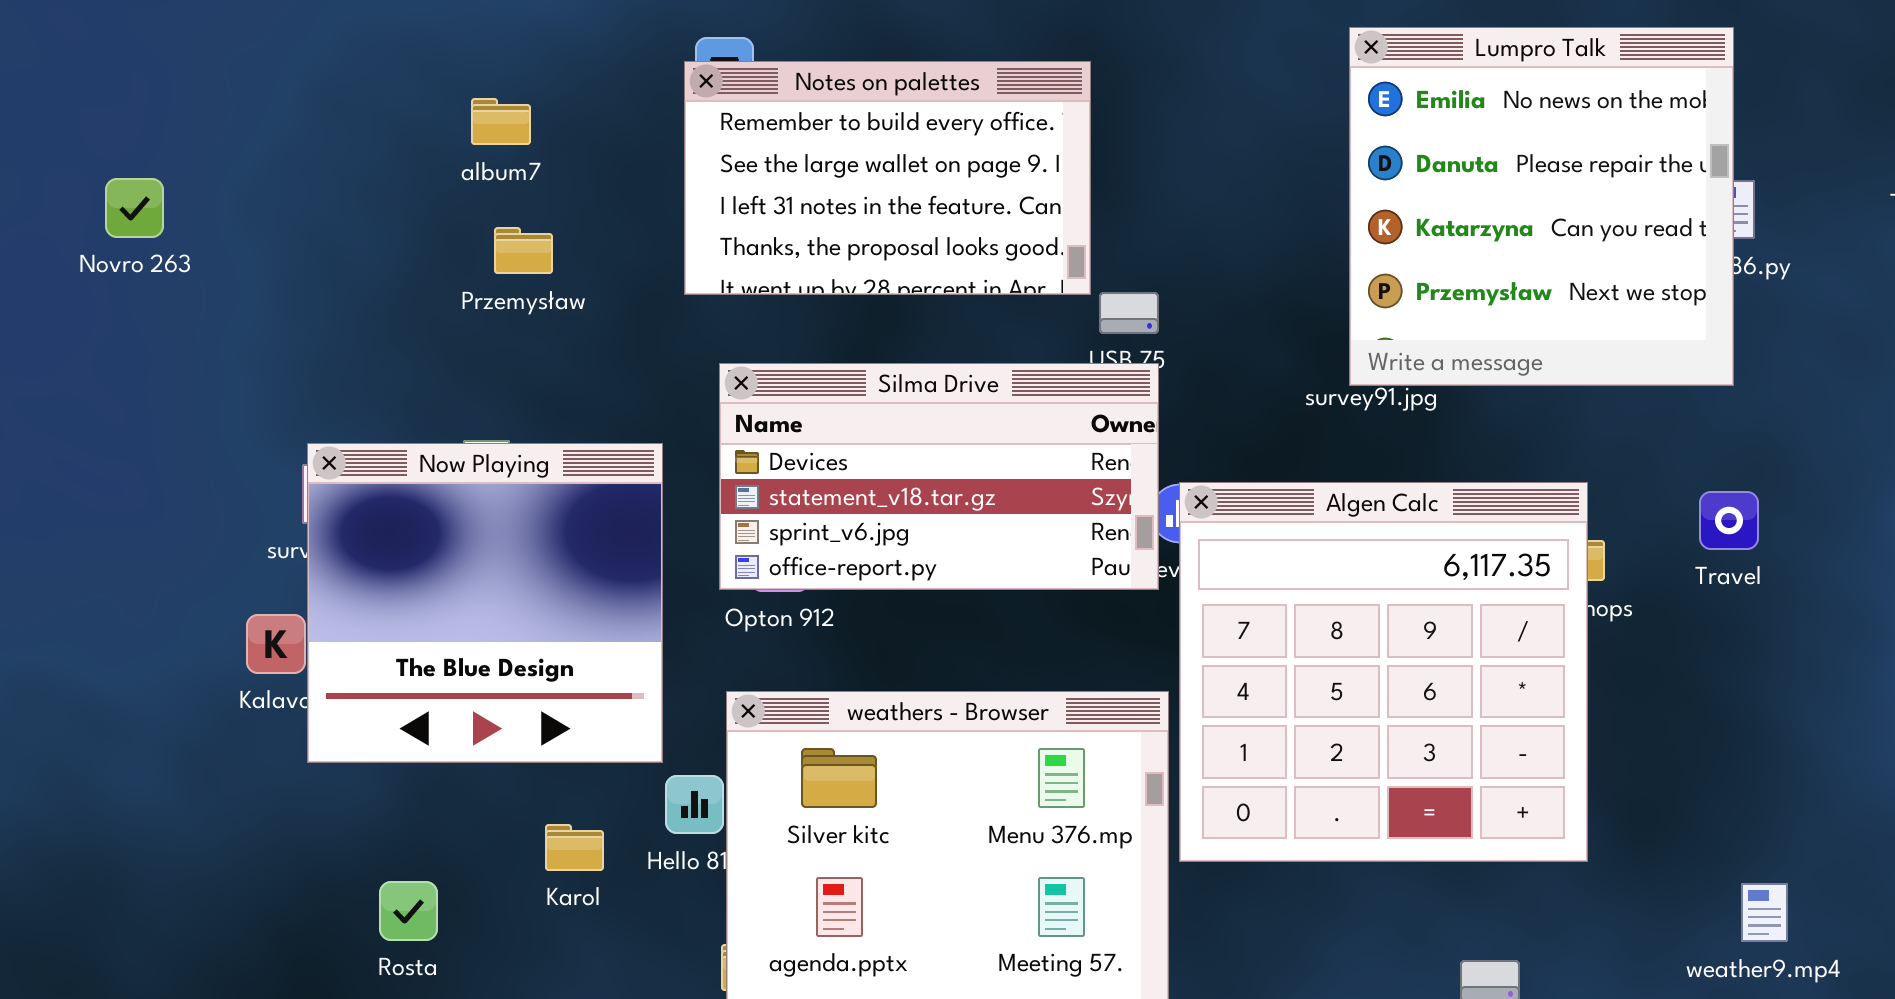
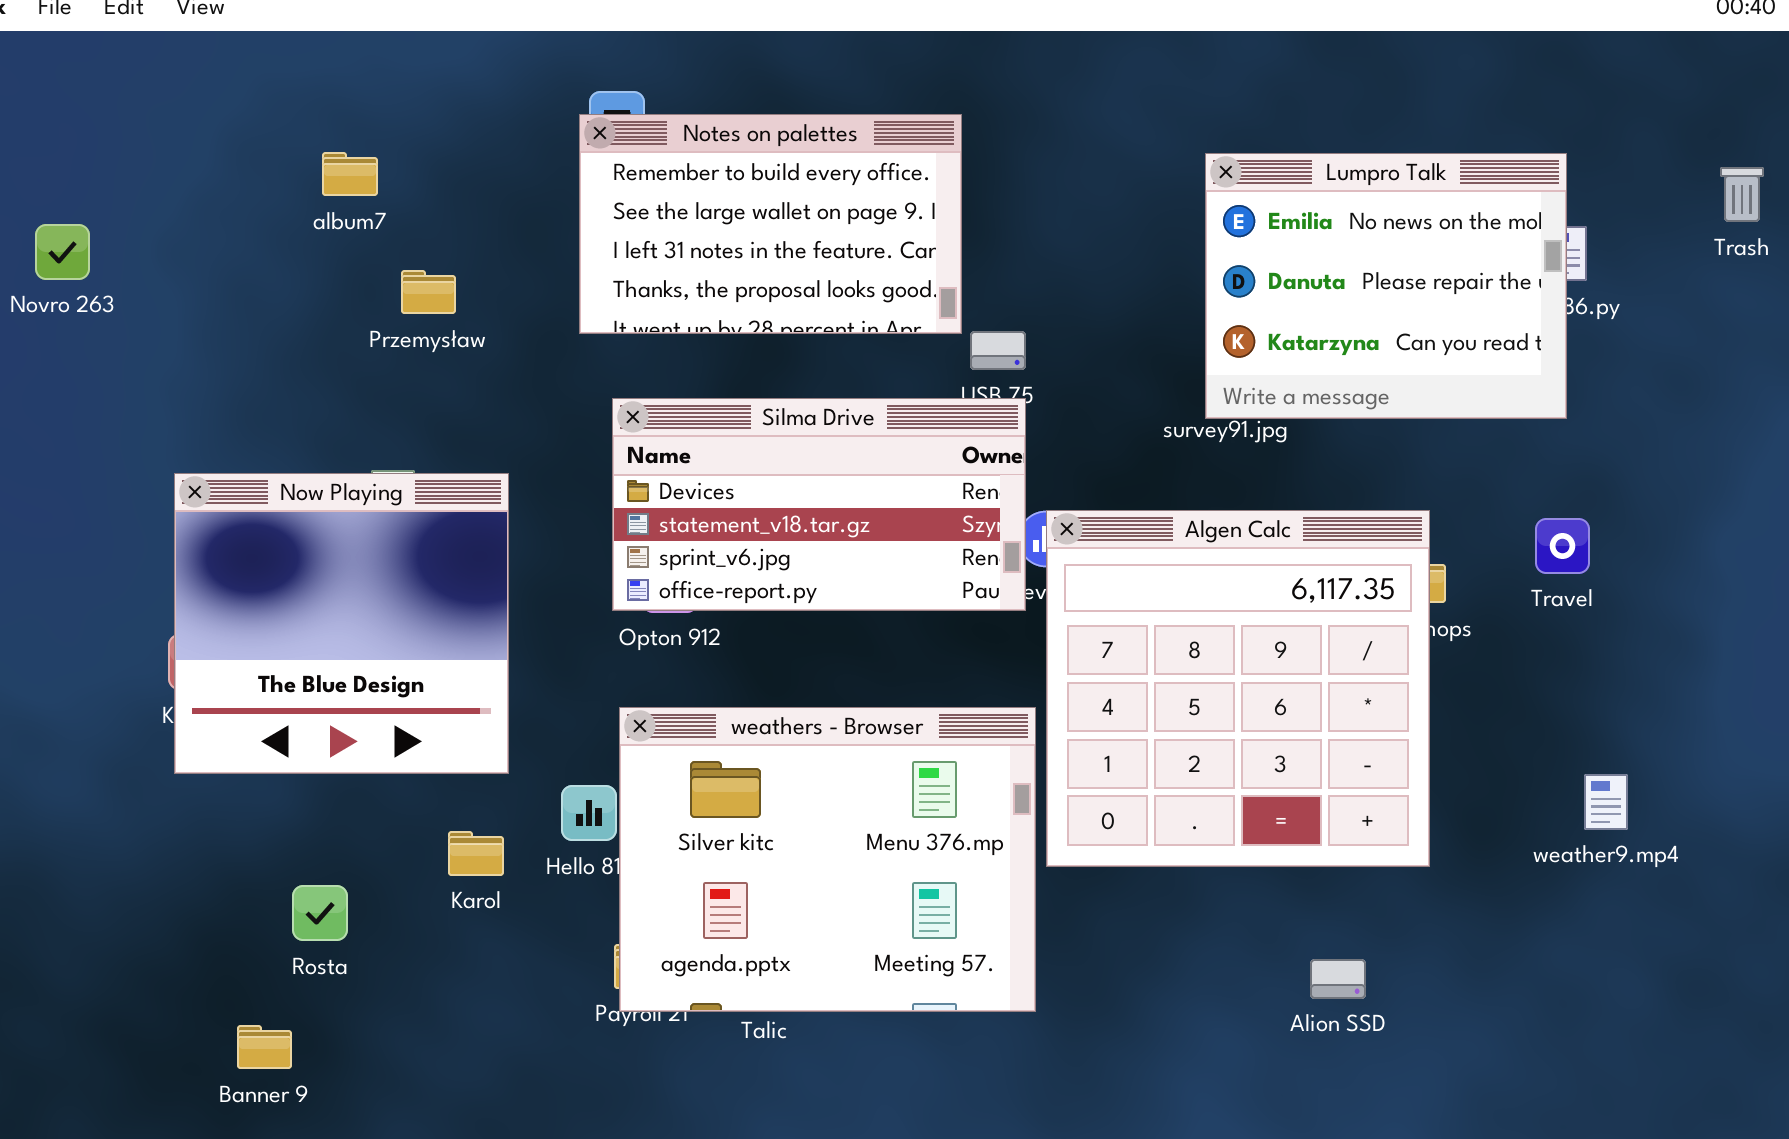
Lumpro Talk: [1349,27,1734,386] -> [1205,153,1567,419], resized
album7: [471,98,531,145] -> [322,152,378,196], moved
Now Playing: [307,443,663,763] -> [174,473,509,774], moved
weather9.mp4: [1741,883,1788,942] -> [1584,774,1628,830], moved

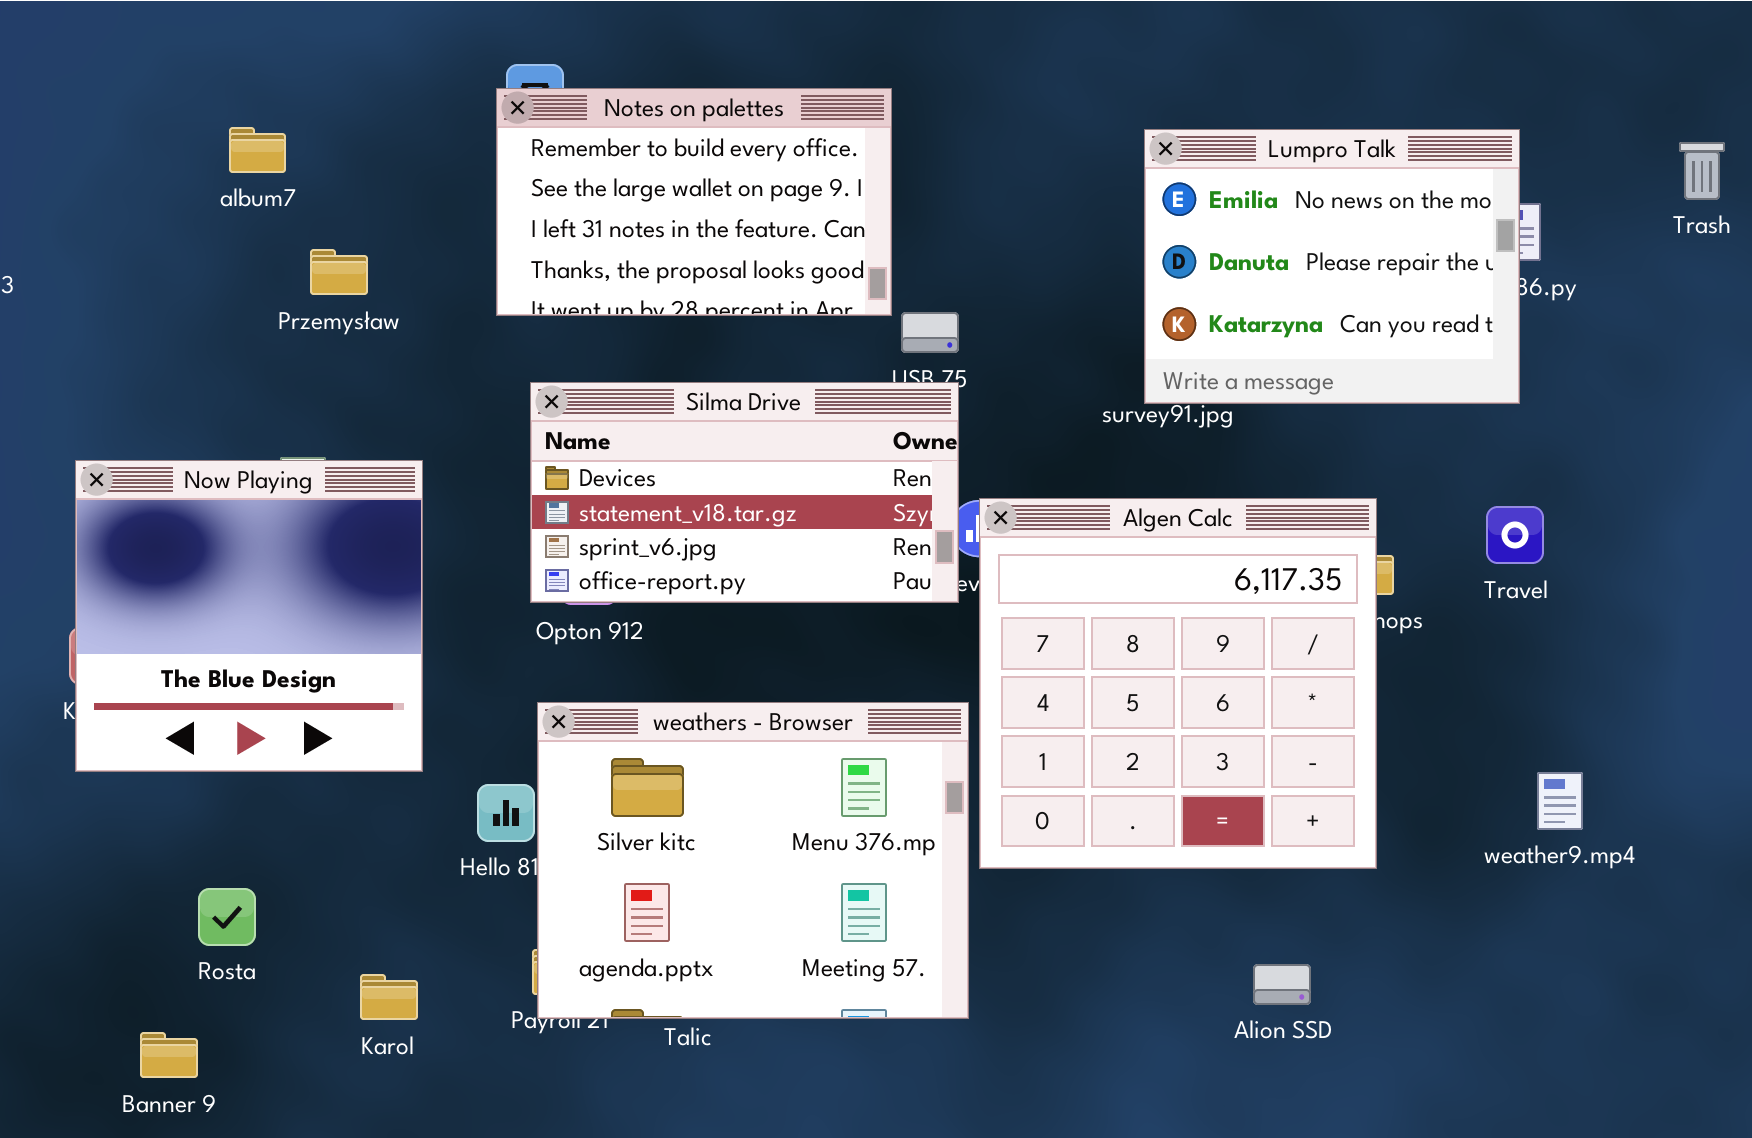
Karol: [448,831,504,876] -> [360,974,418,1020], moved

